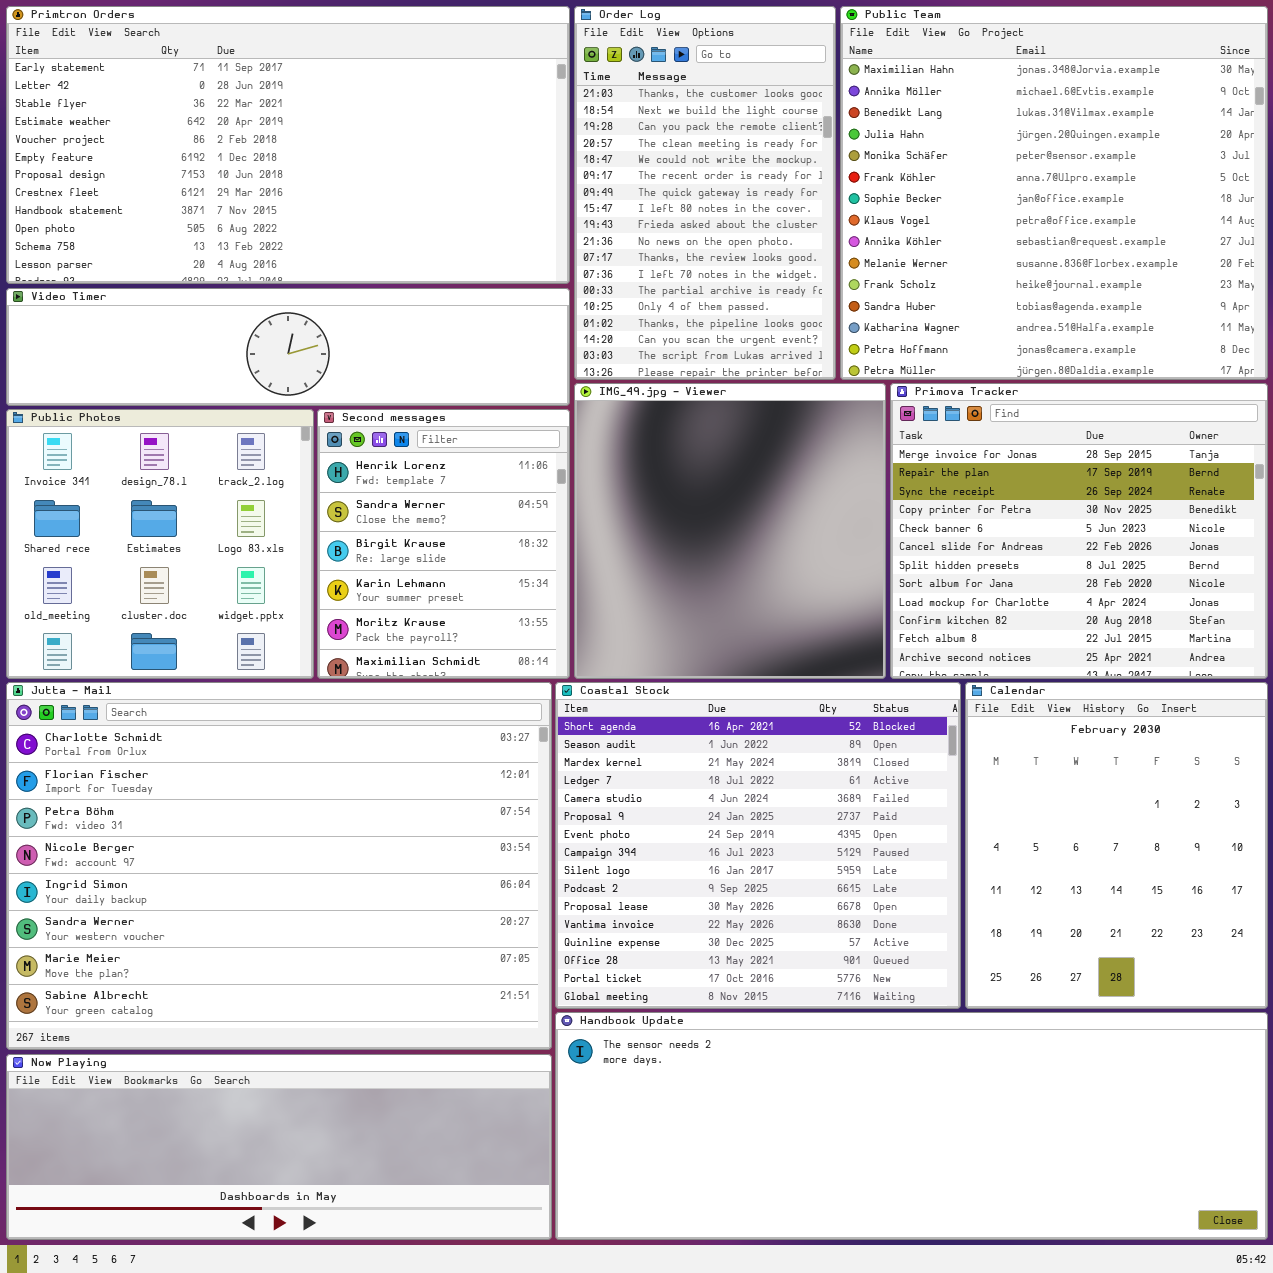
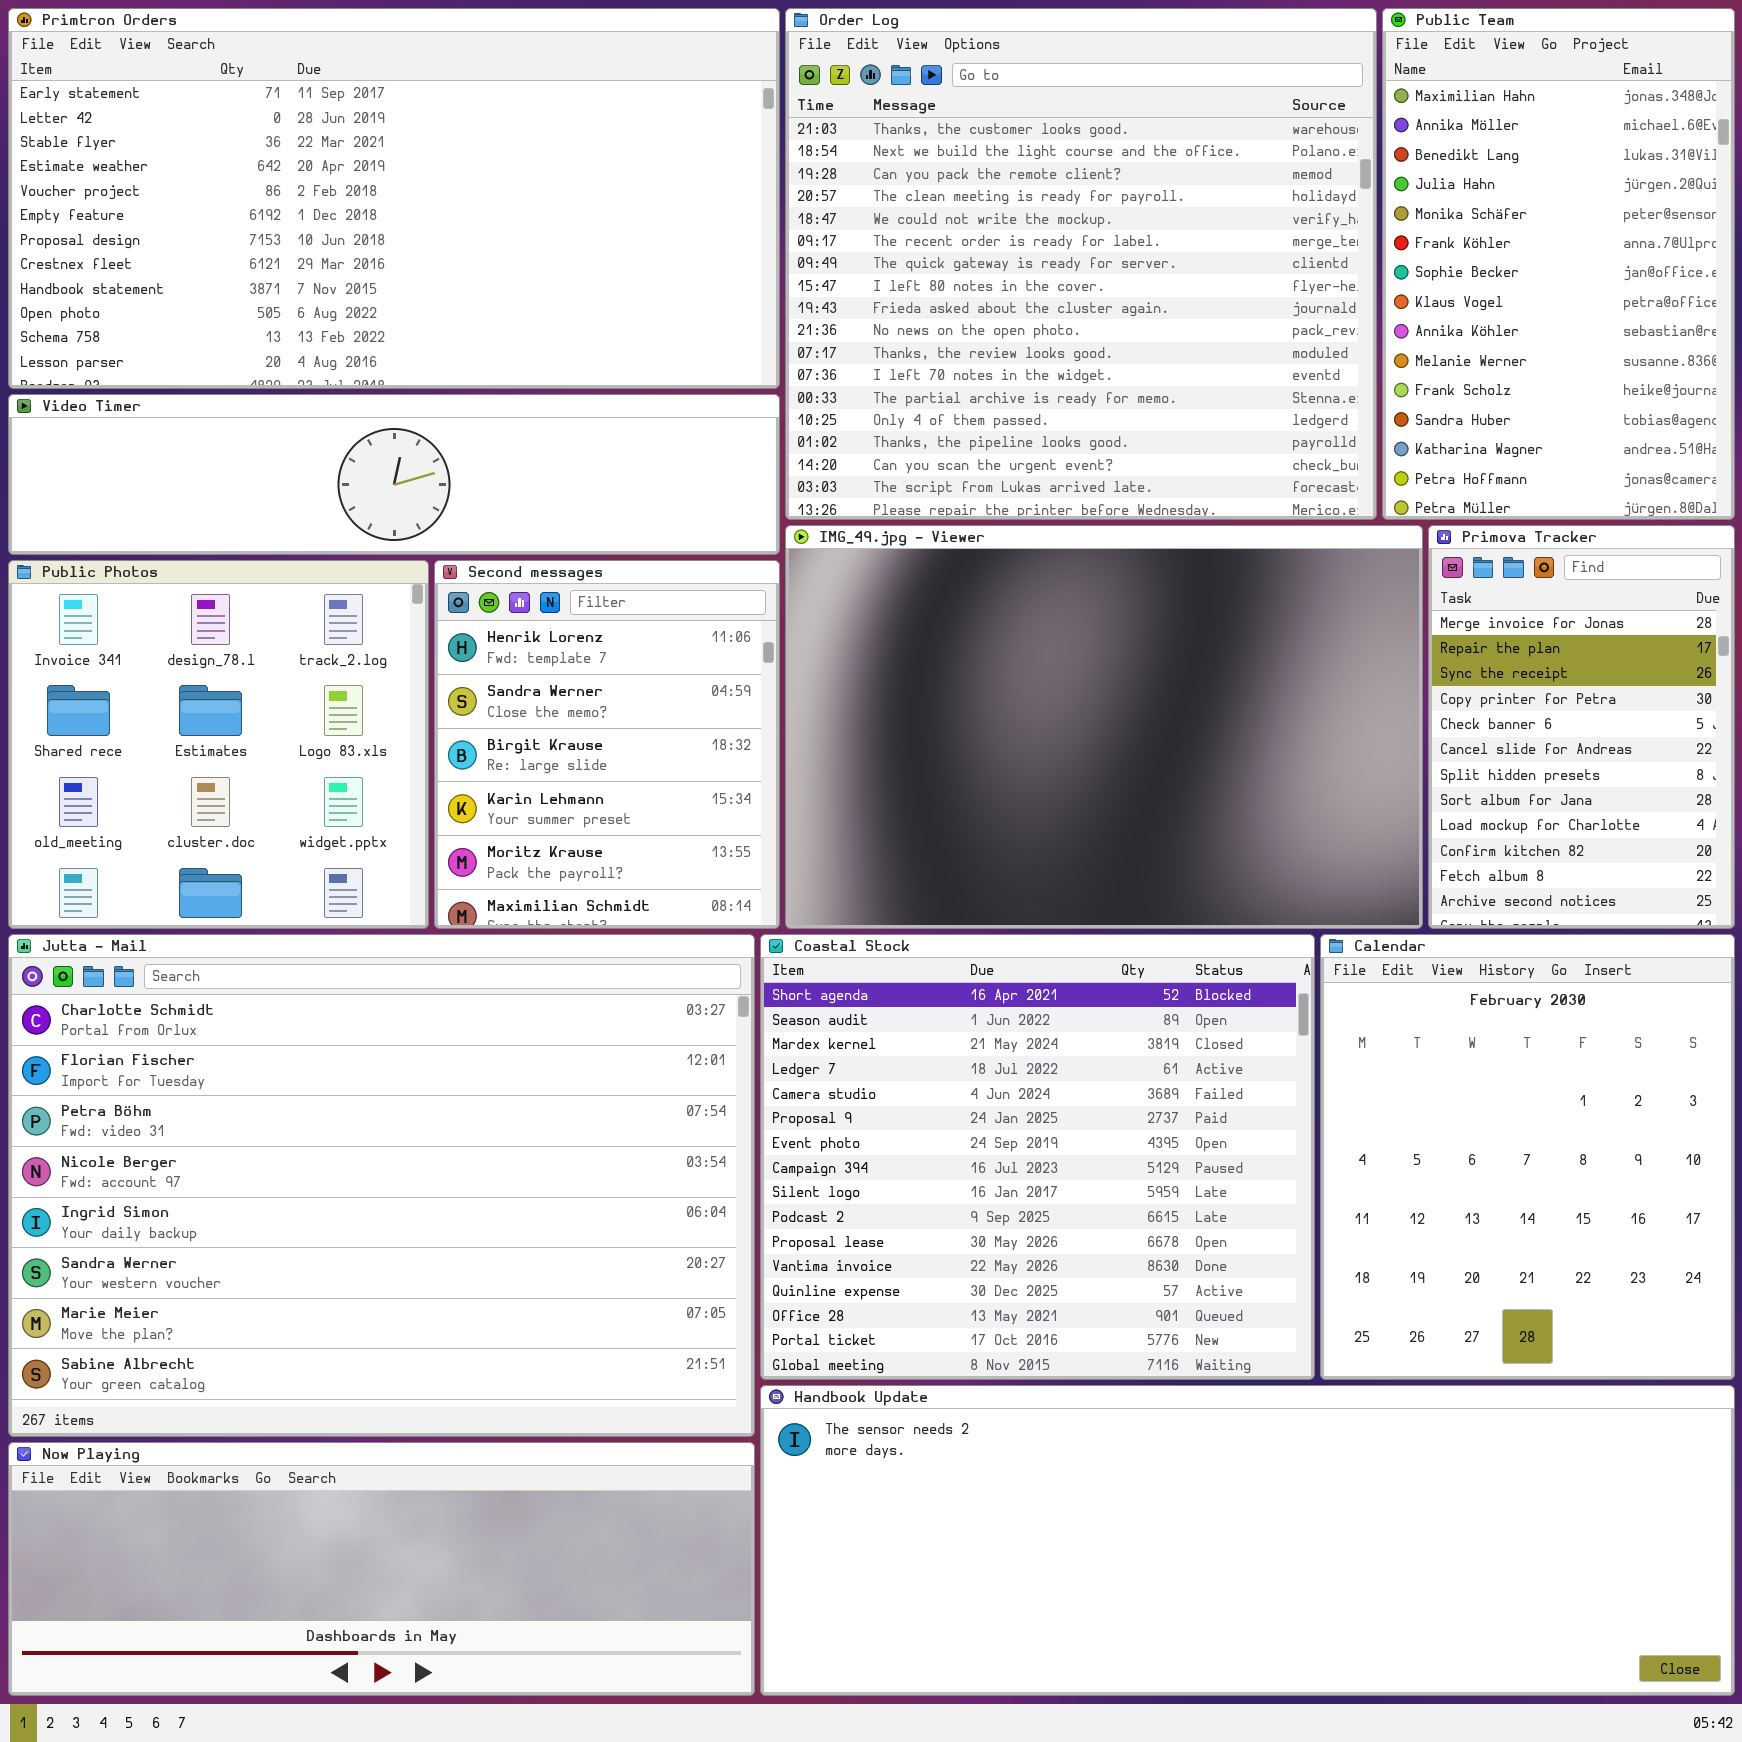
Order Log: [574,6,836,380] -> [785,8,1377,520], resized
Public Team: [840,6,1268,380] -> [1382,8,1735,520], resized
IMG_49.jpg - Viewer: [574,383,886,679] -> [785,525,1423,929], resized
Primova Tracker: [890,383,1268,679] -> [1428,525,1735,929], resized

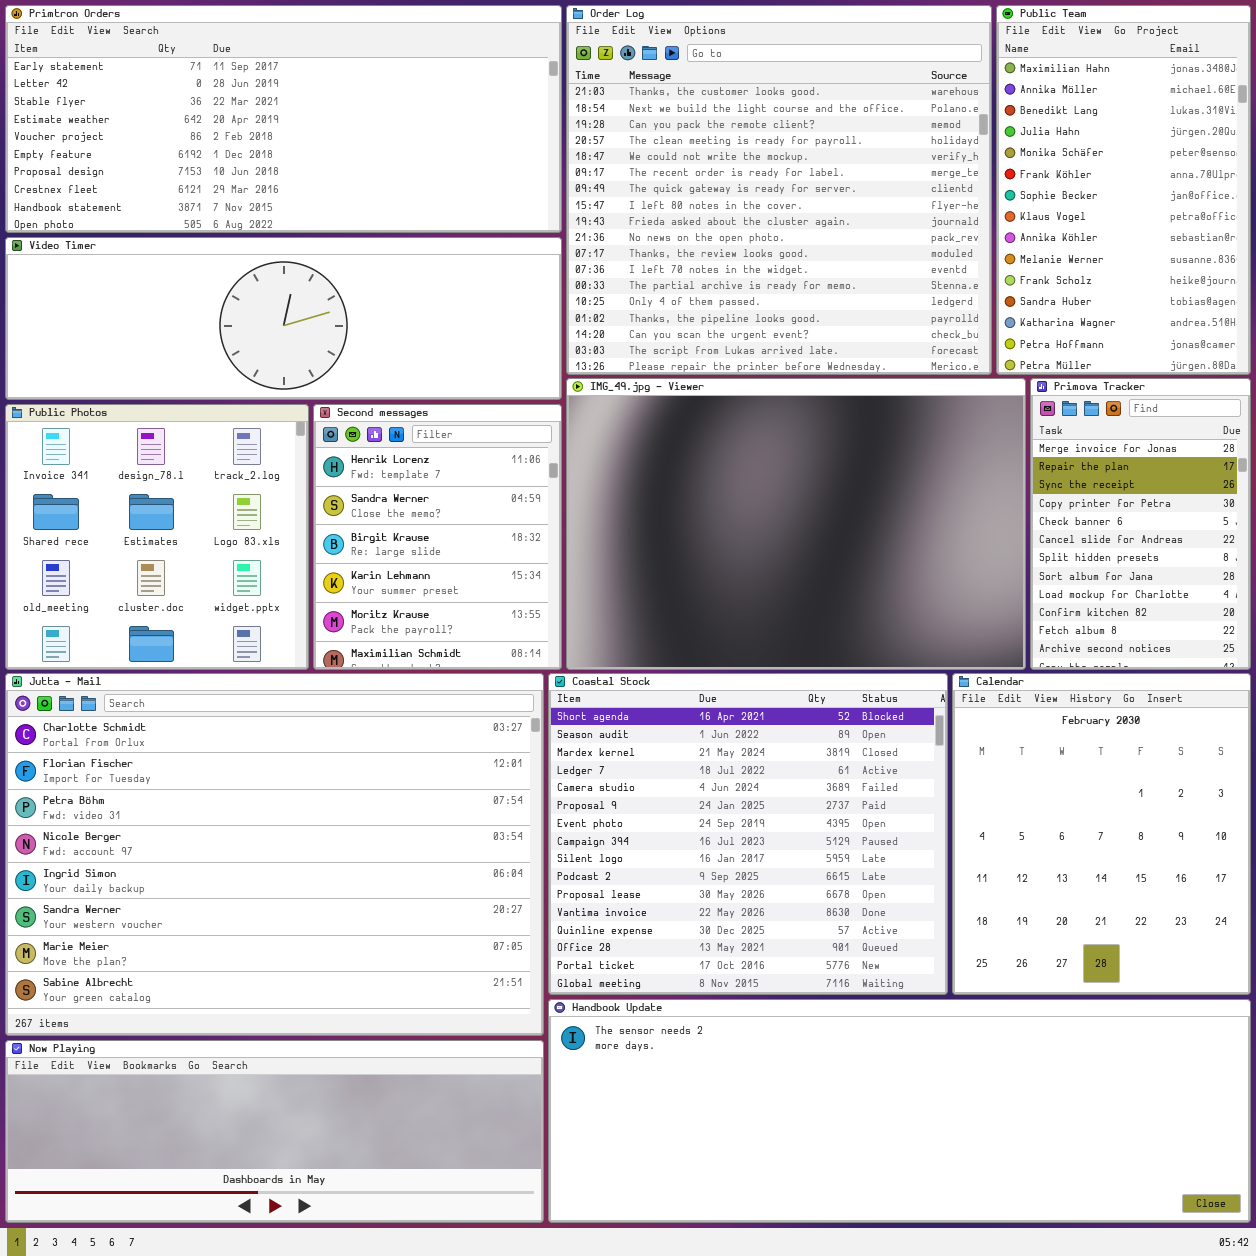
Primtron Orders: [8,8,780,389] -> [5,5,562,233], resized
Video Timer: [8,394,780,555] -> [5,237,562,400], resized

